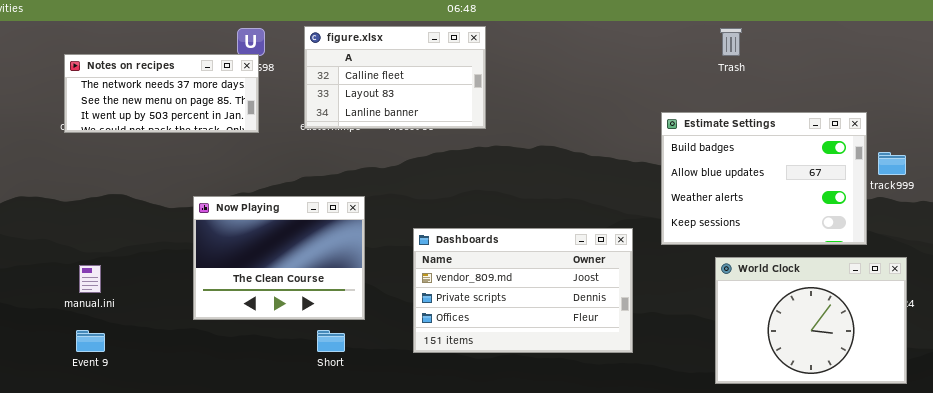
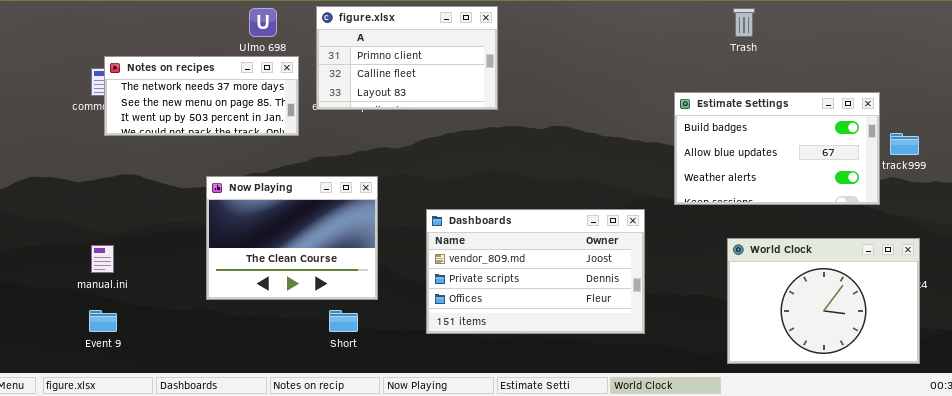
figure.xlsx: [304,26,486,129] -> [316,6,498,110], scrolled up 1 row
Notes on recipes: [64,54,259,133] -> [104,56,299,136], moved
Estimate Settings: [661,112,867,245] -> [674,92,880,205], resized

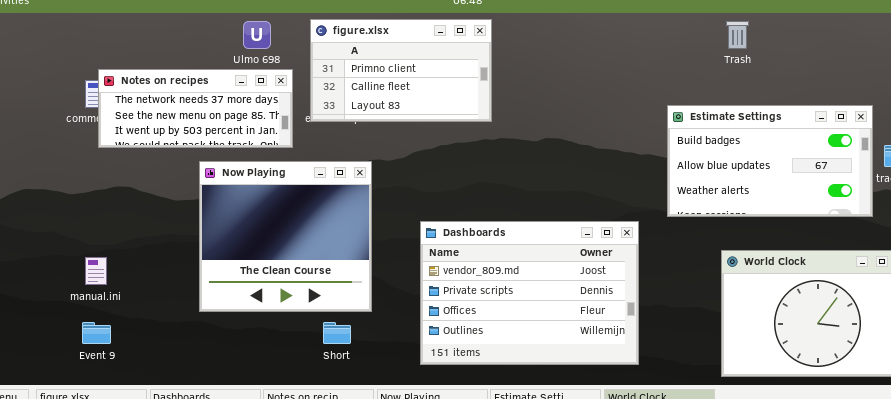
Now Playing: [206,176,378,300] -> [199,161,372,312], resized
Dashboards: [426,209,645,334] -> [420,221,639,365], resized

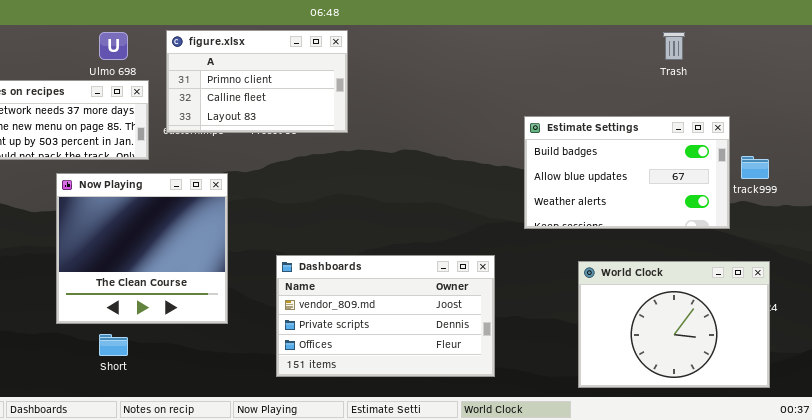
Trash: [726,21,749,49] -> [663,32,685,60], moved
Dashboards: [420,221,639,365] -> [276,255,495,377], resized
Short: [323,322,351,344] -> [99,334,128,356], moved

